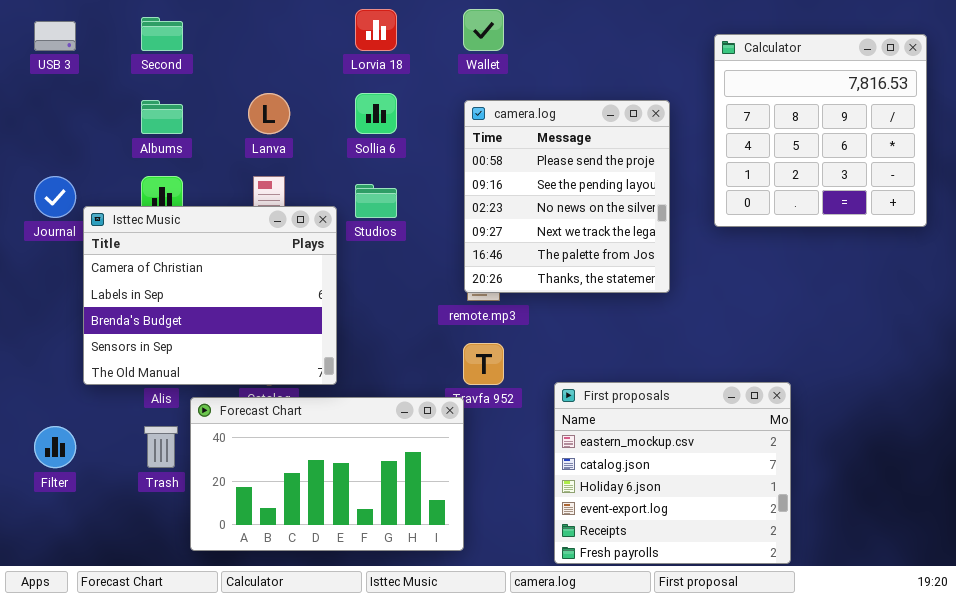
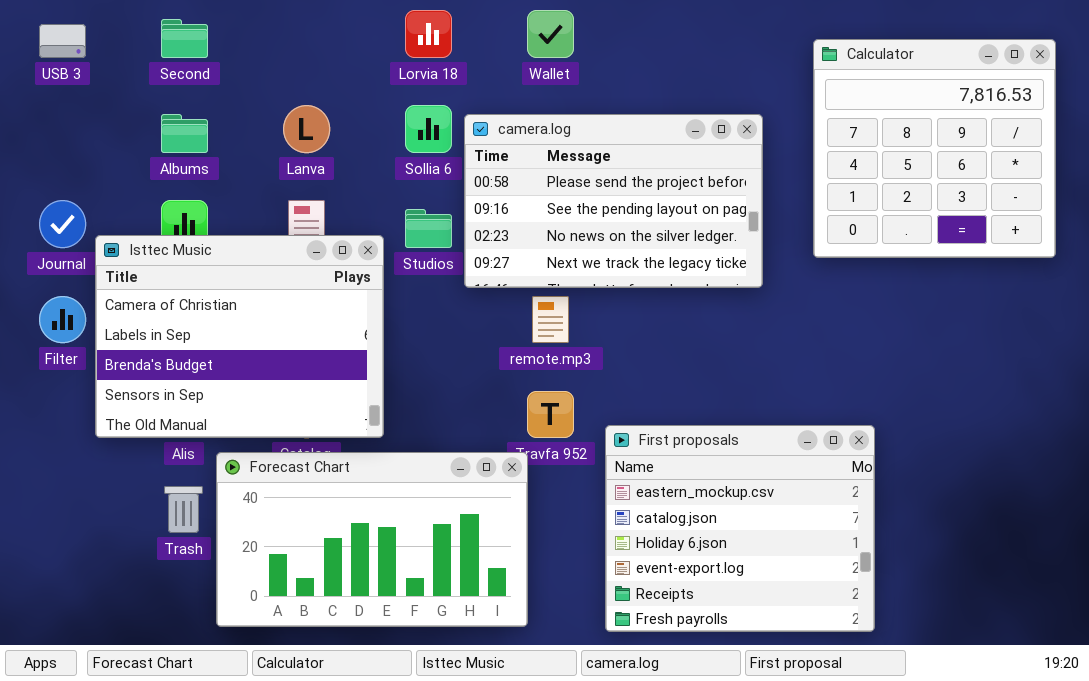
camera.log: [464,100,670,293] -> [464,114,763,288], resized
First proposals: [554,382,791,564] -> [605,425,875,632], moved
Filter: [34,426,76,468] -> [39,296,86,343], moved

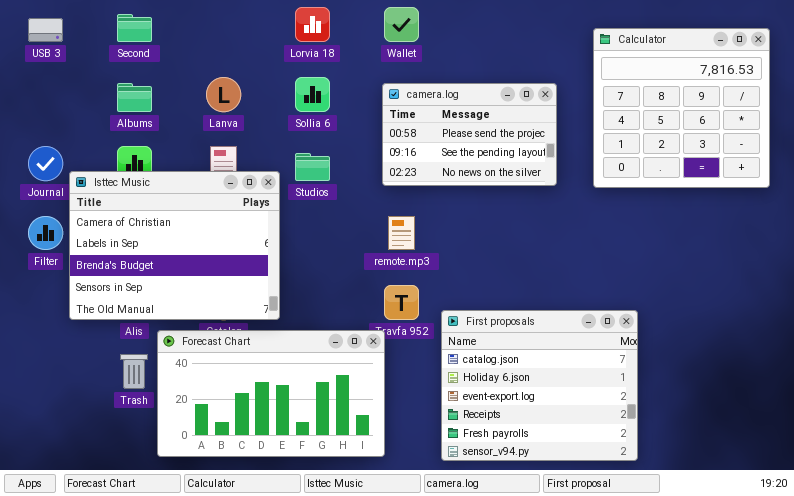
camera.log: [464,114,763,288] -> [382,83,557,186], resized
First proposals: [605,425,875,632] -> [441,310,638,461], scrolled down 1 row

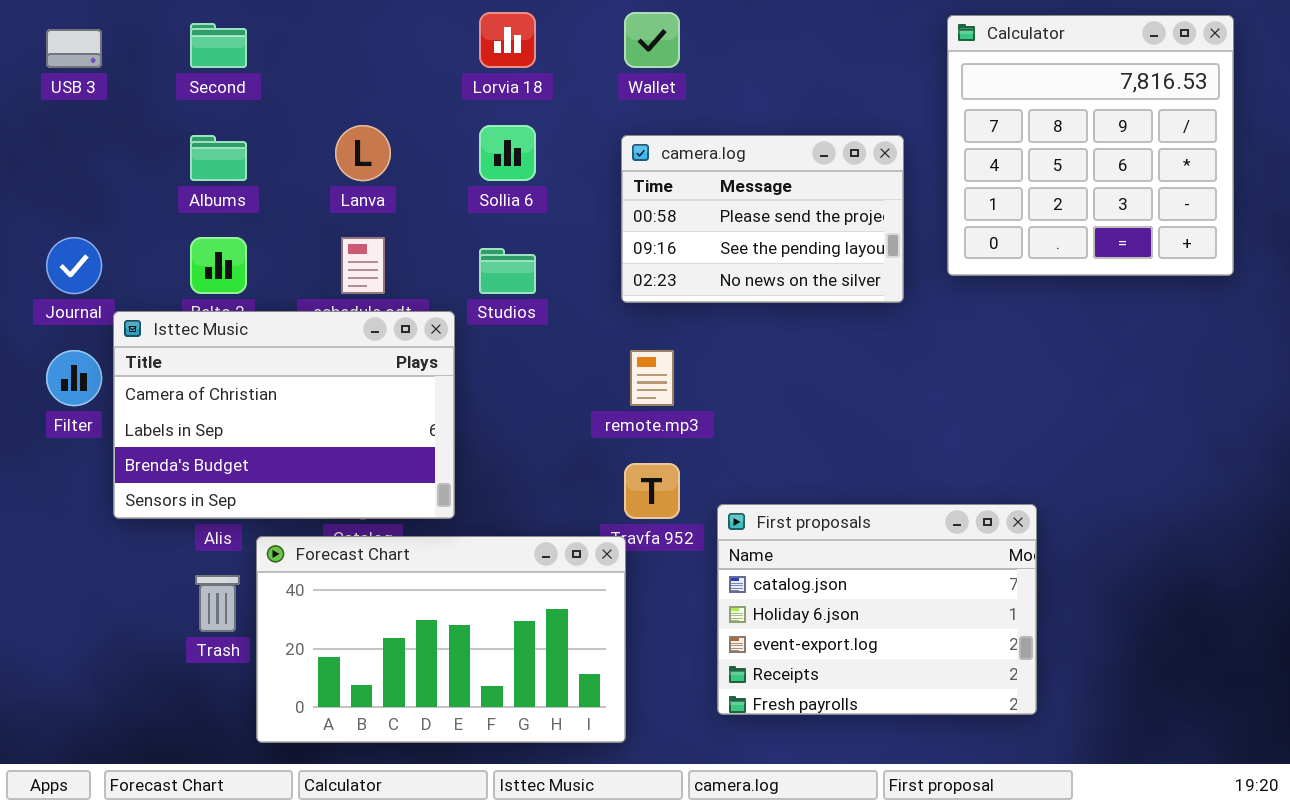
Calculator: [593,28,770,188] -> [947,15,1234,276], moved
Isttec Music: [69,171,280,320] -> [113,311,455,519], resized
First proposals: [441,310,638,461] -> [717,504,1037,715], resized

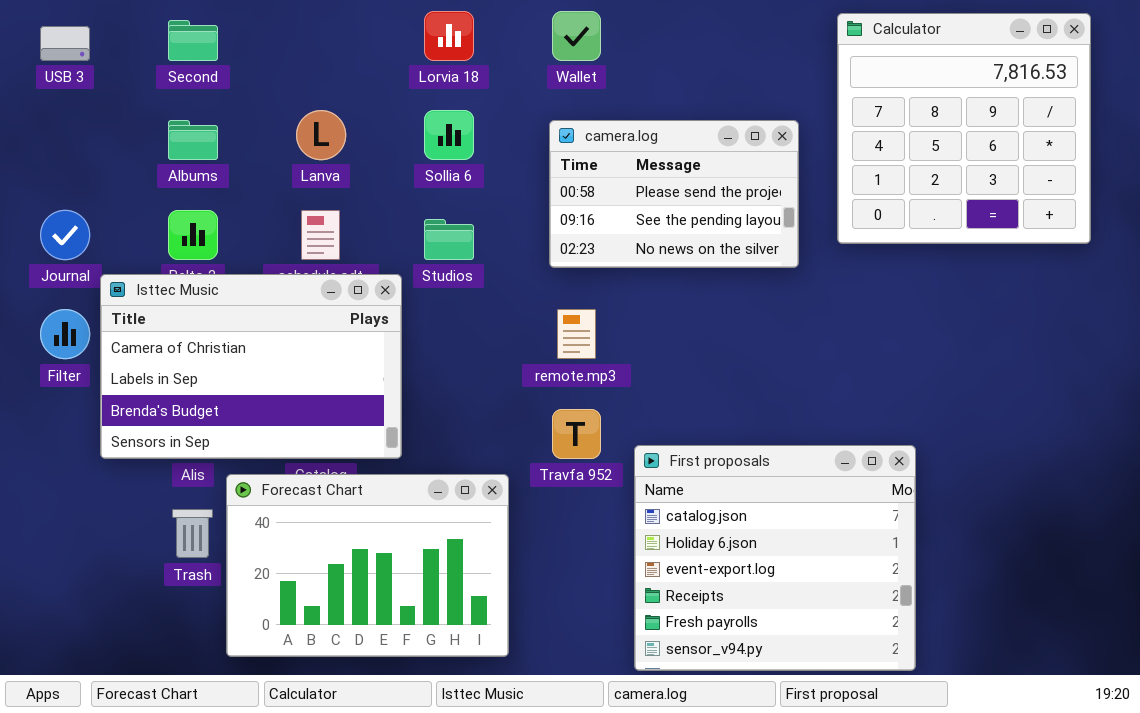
First proposals: [717,504,1037,715] -> [634,445,916,671], resized
Forecast Chart: [256,536,626,743] -> [226,474,509,657], resized

